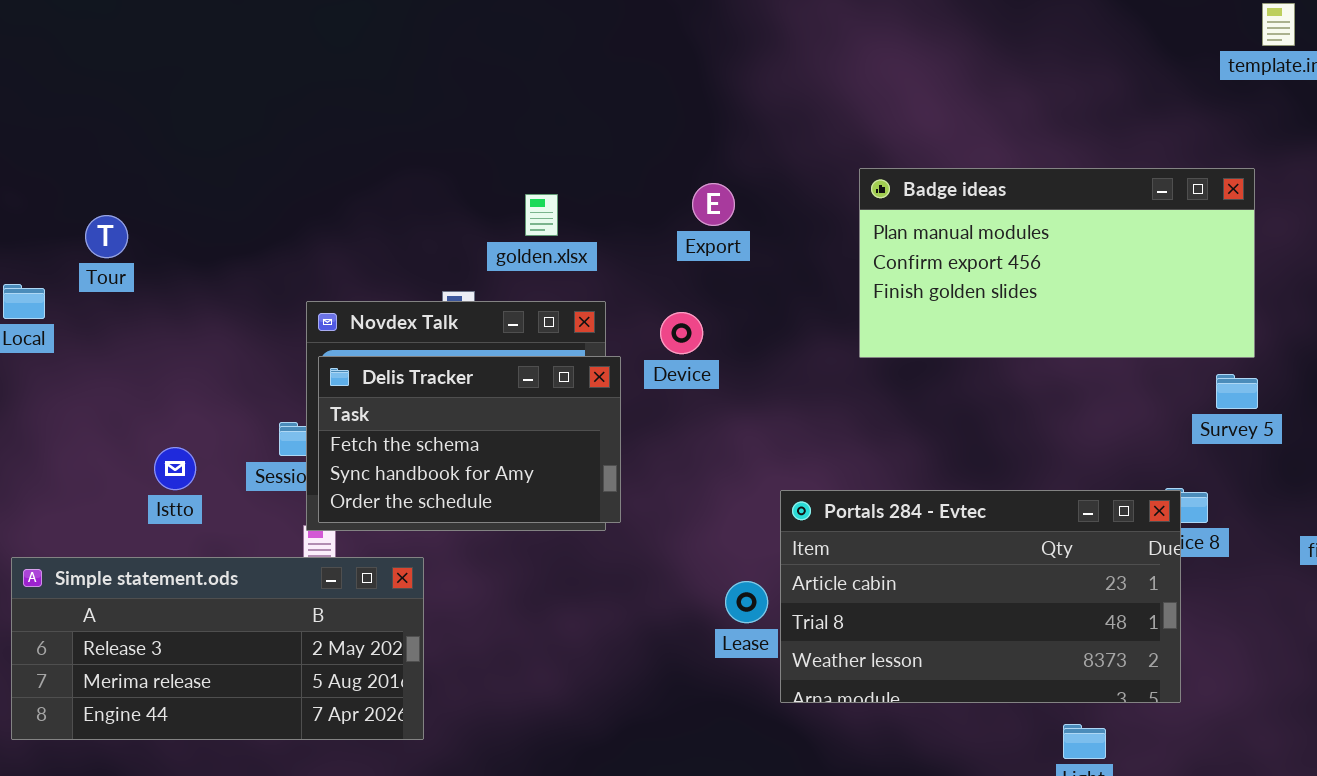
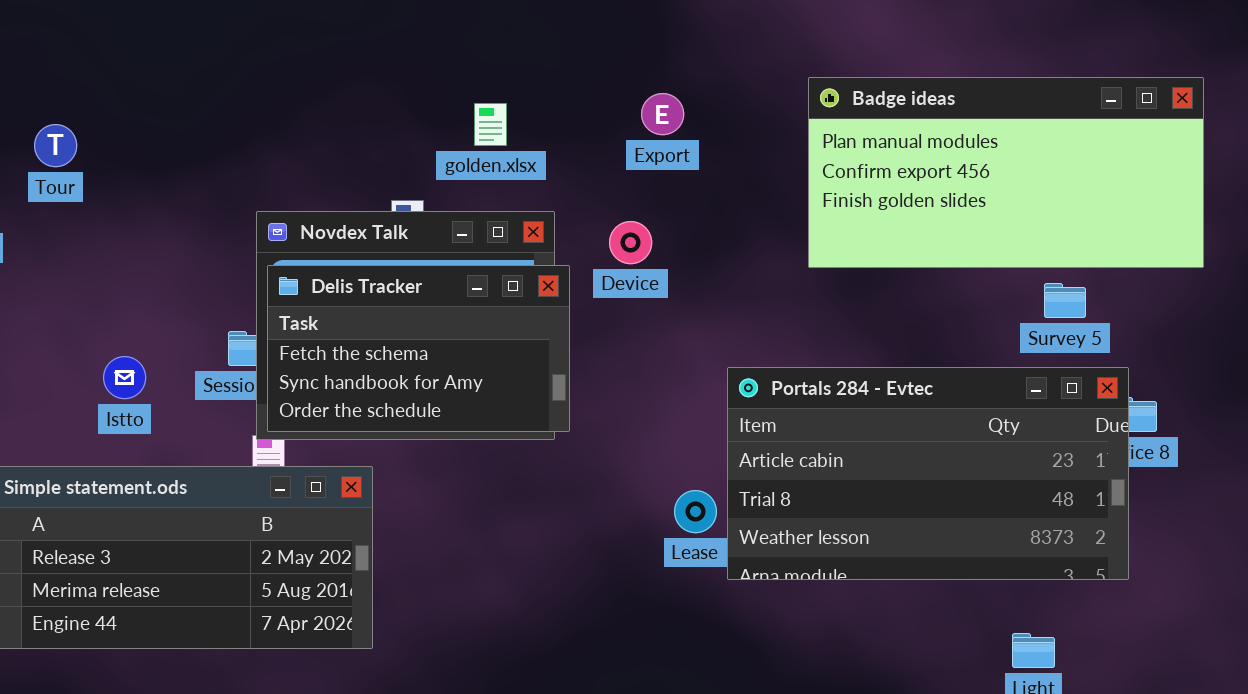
Survey 5: [1216,374,1258,409] -> [1044,283,1086,318], moved
Portals 284 - Evtec: [780,490,1181,703] -> [727,367,1129,580], moved

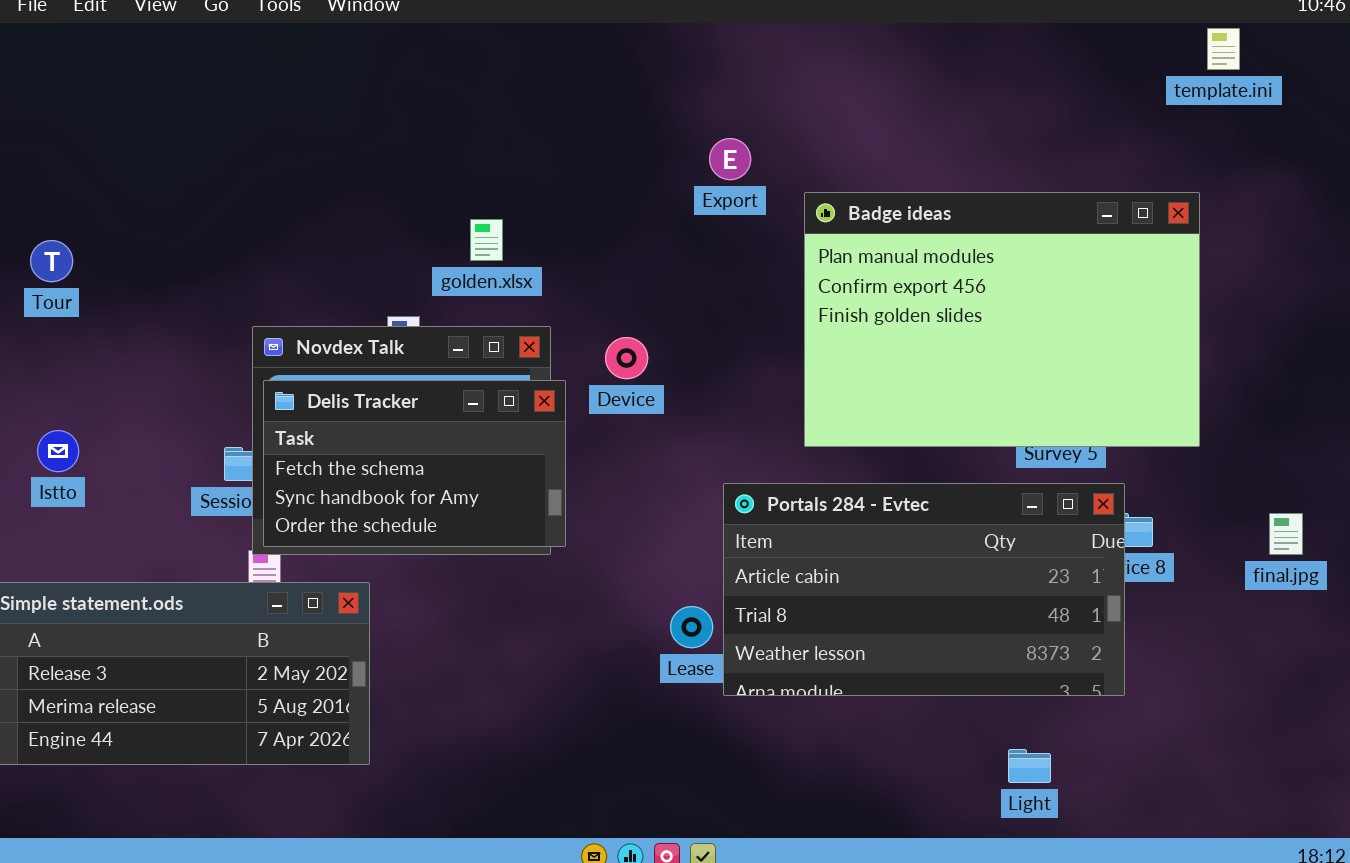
Badge ideas: [808,77,1204,268] -> [804,192,1200,447], resized
Export: [641,93,684,135] -> [709,138,751,180], moved
Istto: [103,356,146,399] -> [37,430,79,472], moved

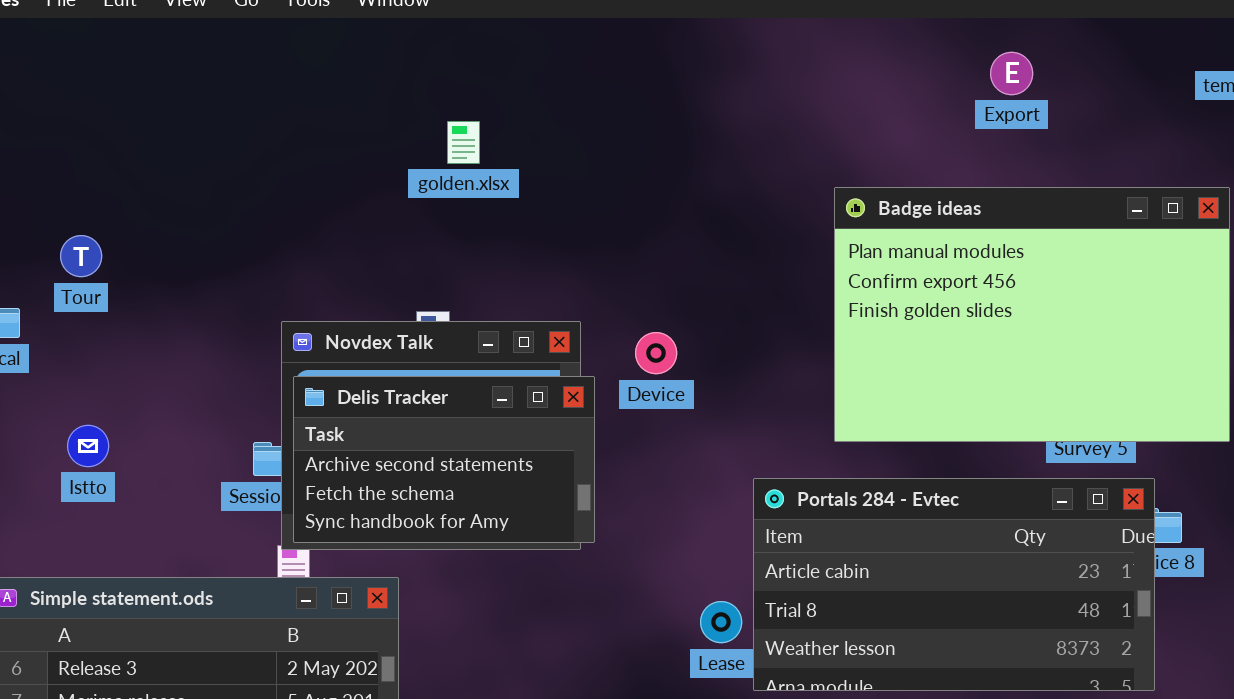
Export: [709,138,751,180] -> [990,52,1033,95], moved
golden.xlsx: [470,219,503,261] -> [447,121,480,164], moved
Delis Tracker: [263,380,566,547] -> [293,376,595,543], scrolled up 1 row

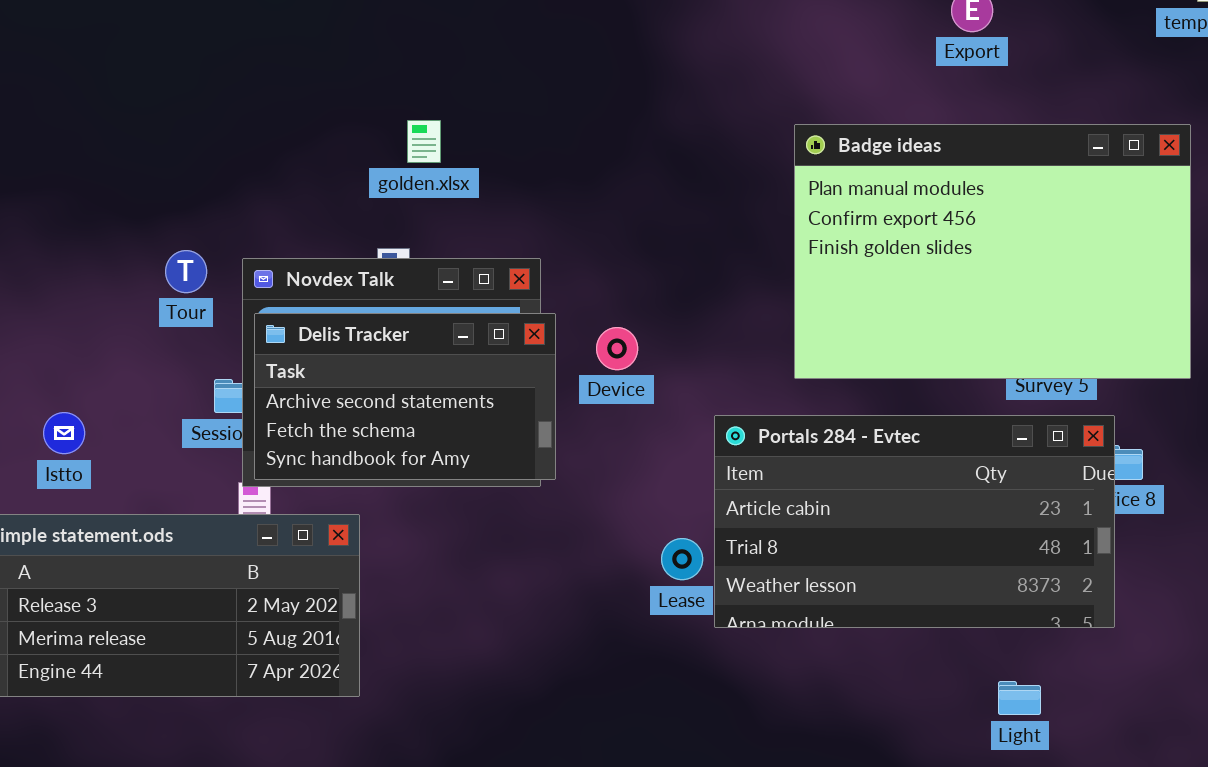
golden.xlsx: [447,121,480,164] -> [407,120,441,163], moved
Tour: [60,235,102,277] -> [165,250,207,293], moved
Device: [635,332,677,374] -> [596,327,638,370], moved
Istto: [67,425,109,467] -> [43,412,85,454], moved

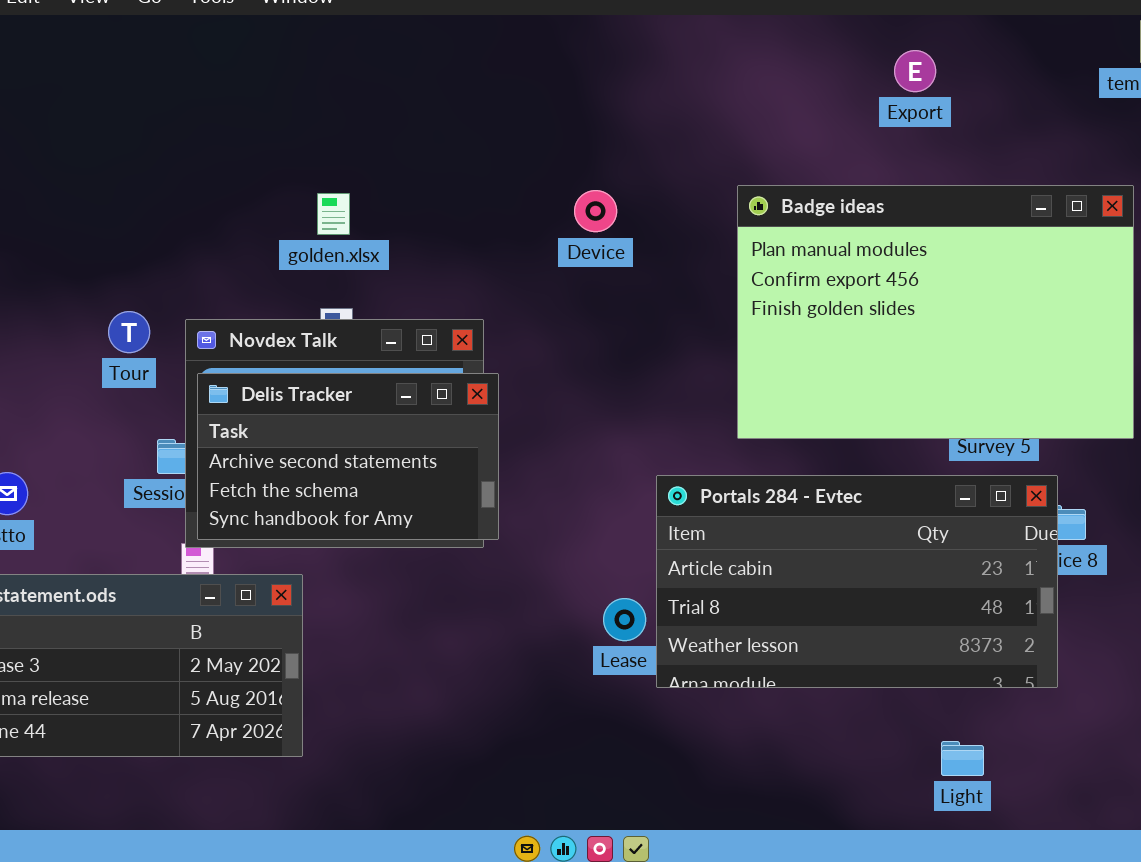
golden.xlsx: [407,120,441,163] -> [317,193,350,235], moved
Device: [596,327,638,370] -> [574,190,617,232], moved

